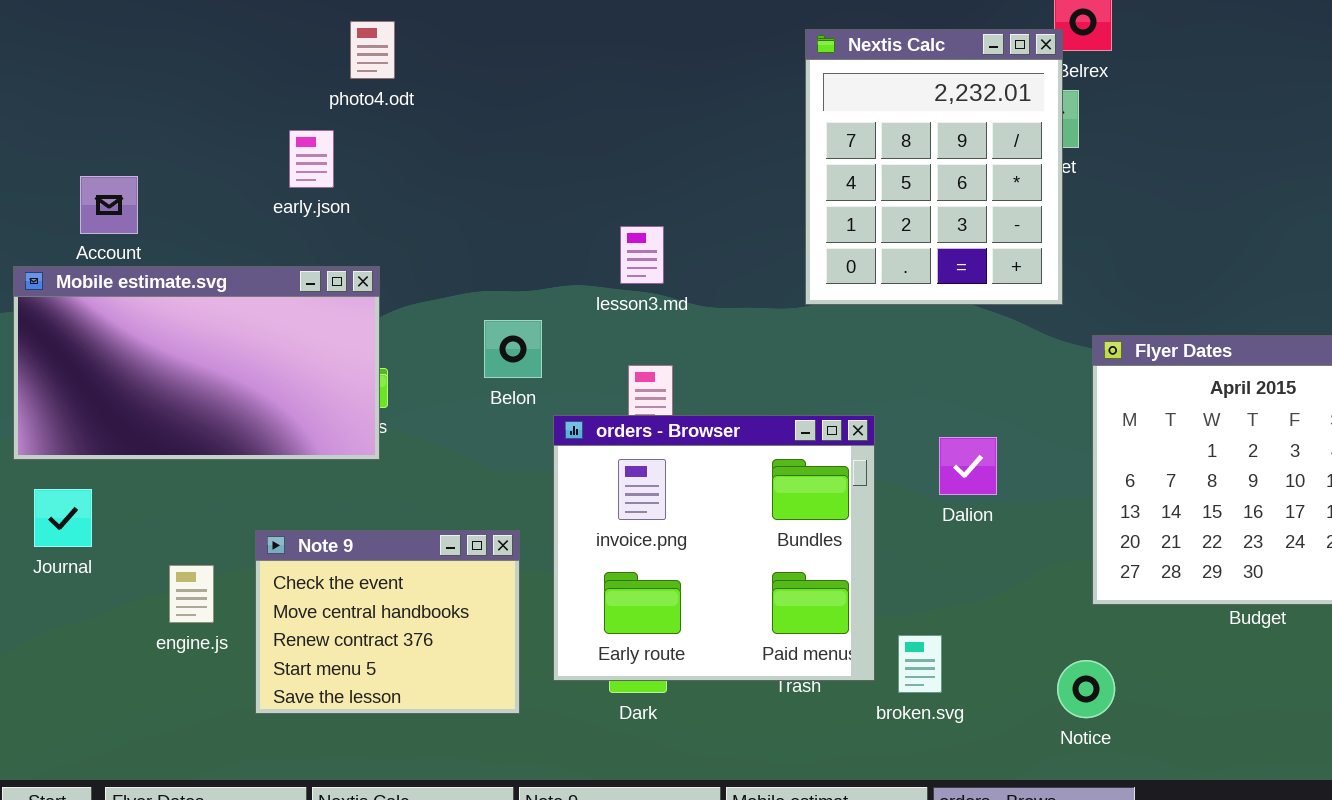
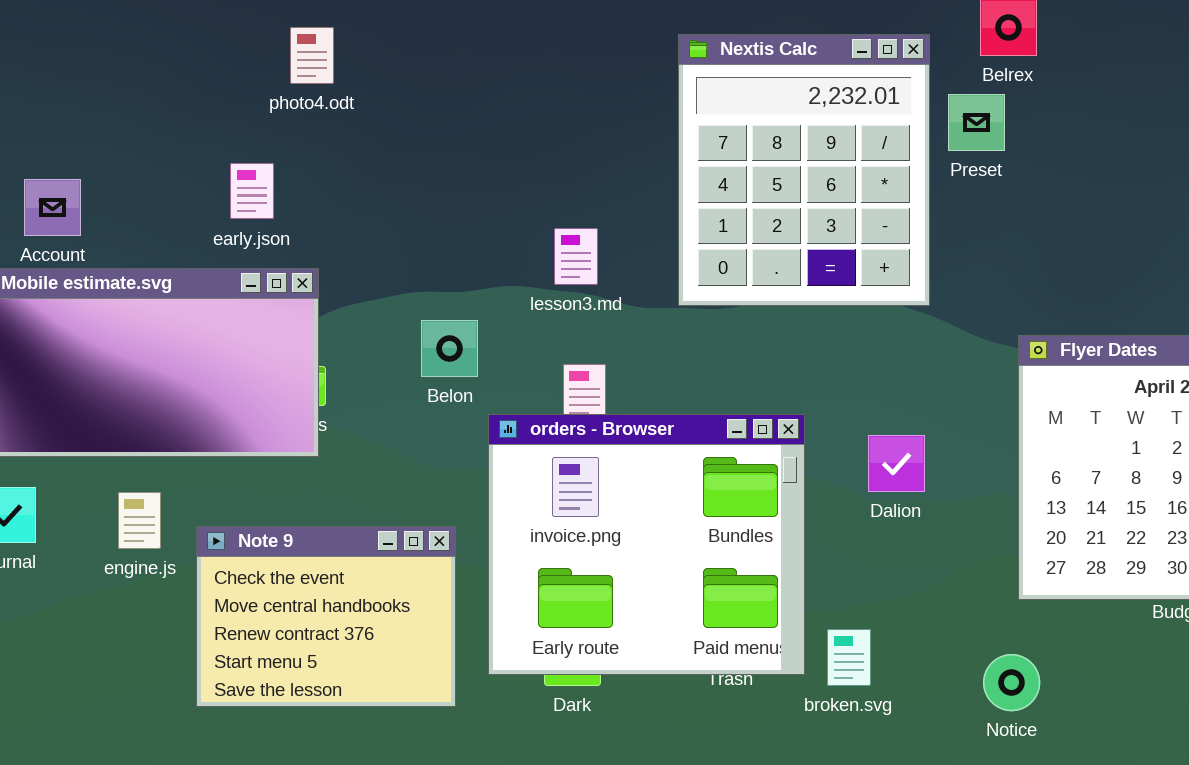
Nextis Calc: [805,29,1063,305] -> [678,34,930,306], moved
early.json: [289,130,334,188] -> [230,163,274,219], moved
engine.js: [169,565,214,623] -> [118,492,161,549], moved

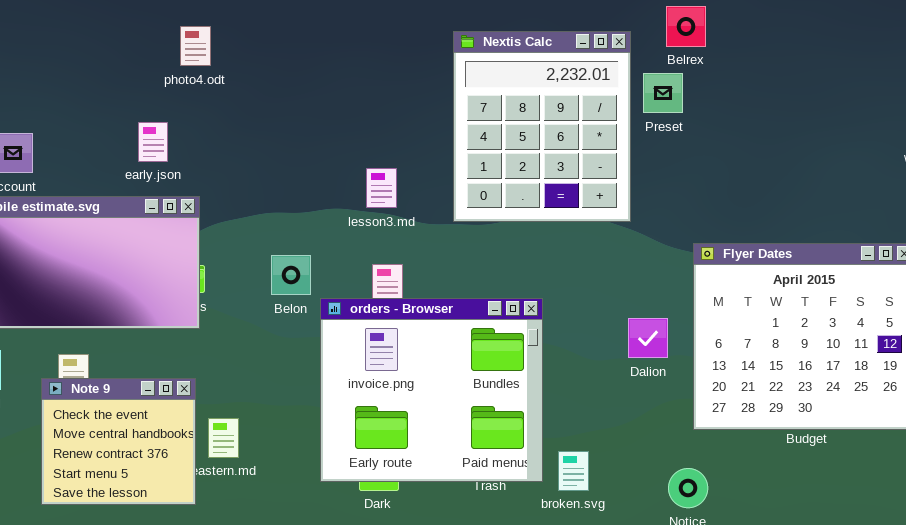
Belon: [421,320,478,377] -> [271,255,311,295], moved
Dalion: [868,435,925,492] -> [628,318,668,358], moved
Note 9: [196,526,456,707] -> [41,378,196,505], moved, resized

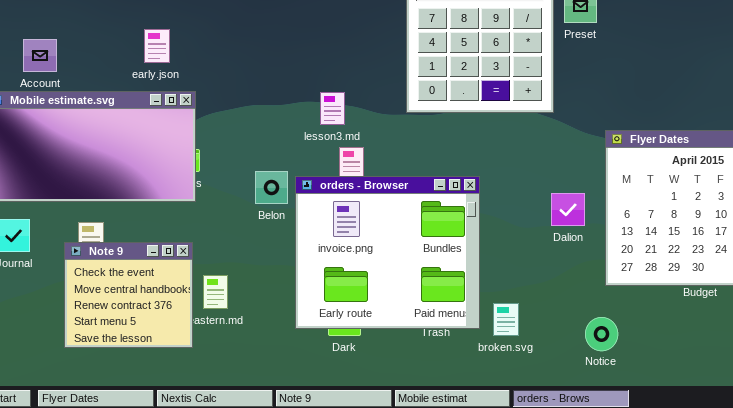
lesson3.md: [366,168,397,208] -> [320,92,345,125], moved
Belon: [271,255,311,295] -> [255,171,288,204], moved

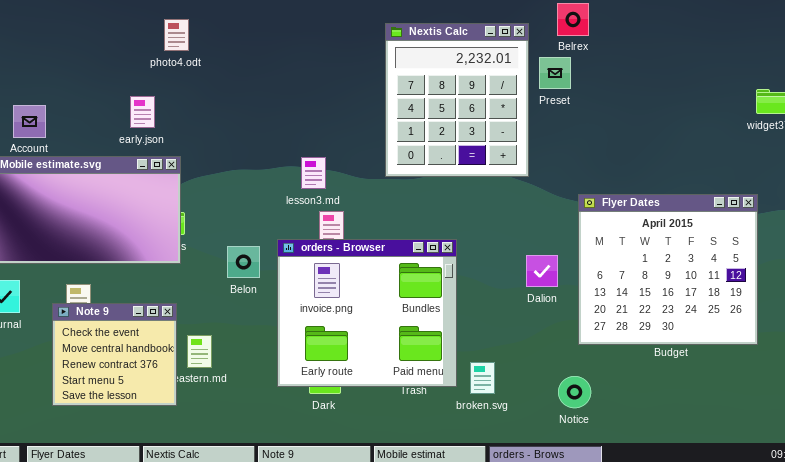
Belon: [255,171,288,204] -> [227,246,260,278], moved

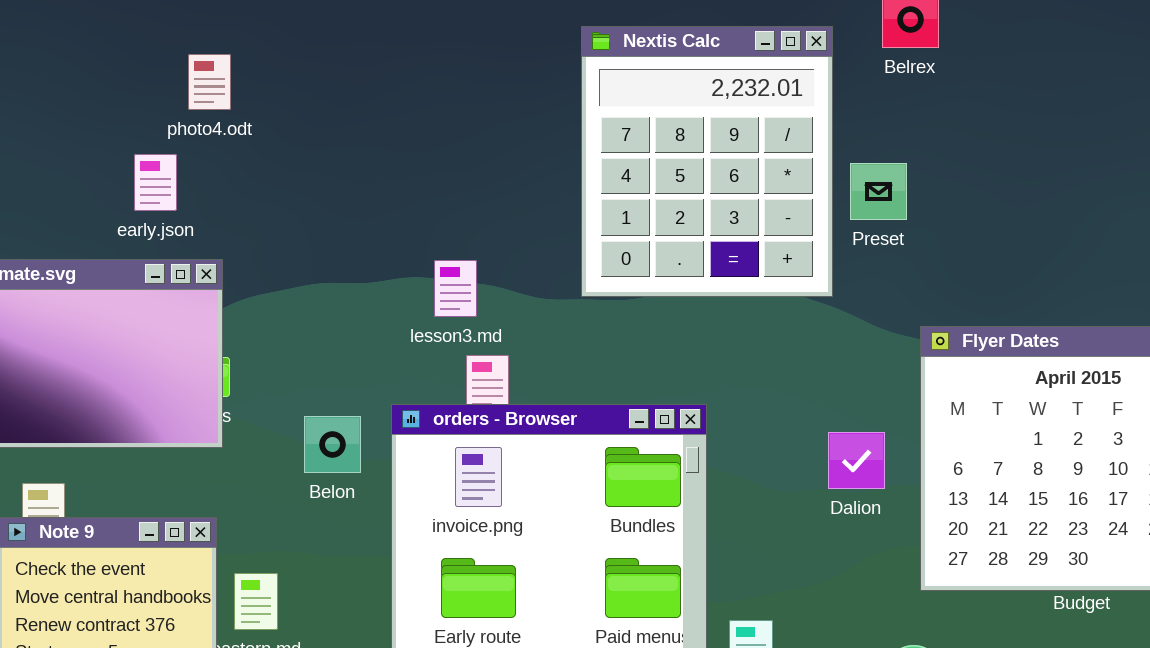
photo4.odt: [164,19,189,51] -> [188,54,231,110], moved
Preset: [539,57,571,89] -> [850,163,907,220], moved

